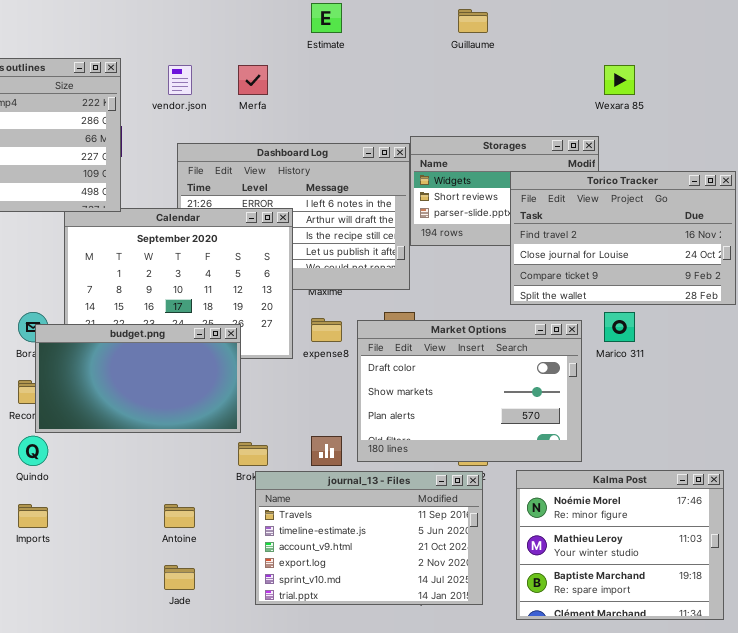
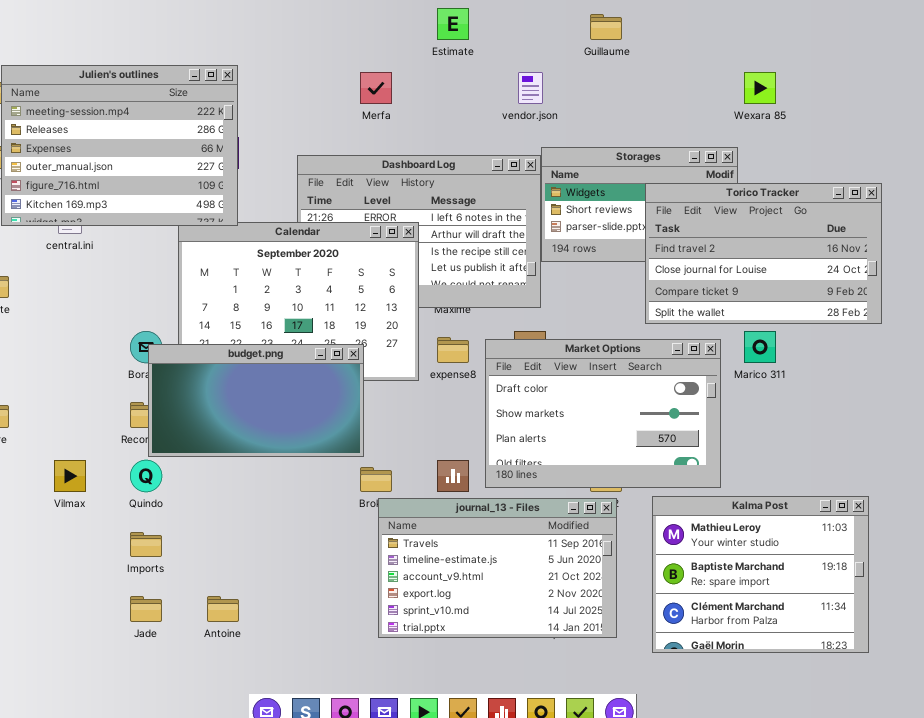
vendor.json: [168,65,192,95] -> [518,72,543,104], moved
Kalma Post: [516,470,724,620] -> [652,496,869,653], scrolled down 1 row
Antoine: [164,504,195,528] -> [207,596,239,622], moved
Jade: [164,565,195,590] -> [130,596,162,622], moved

